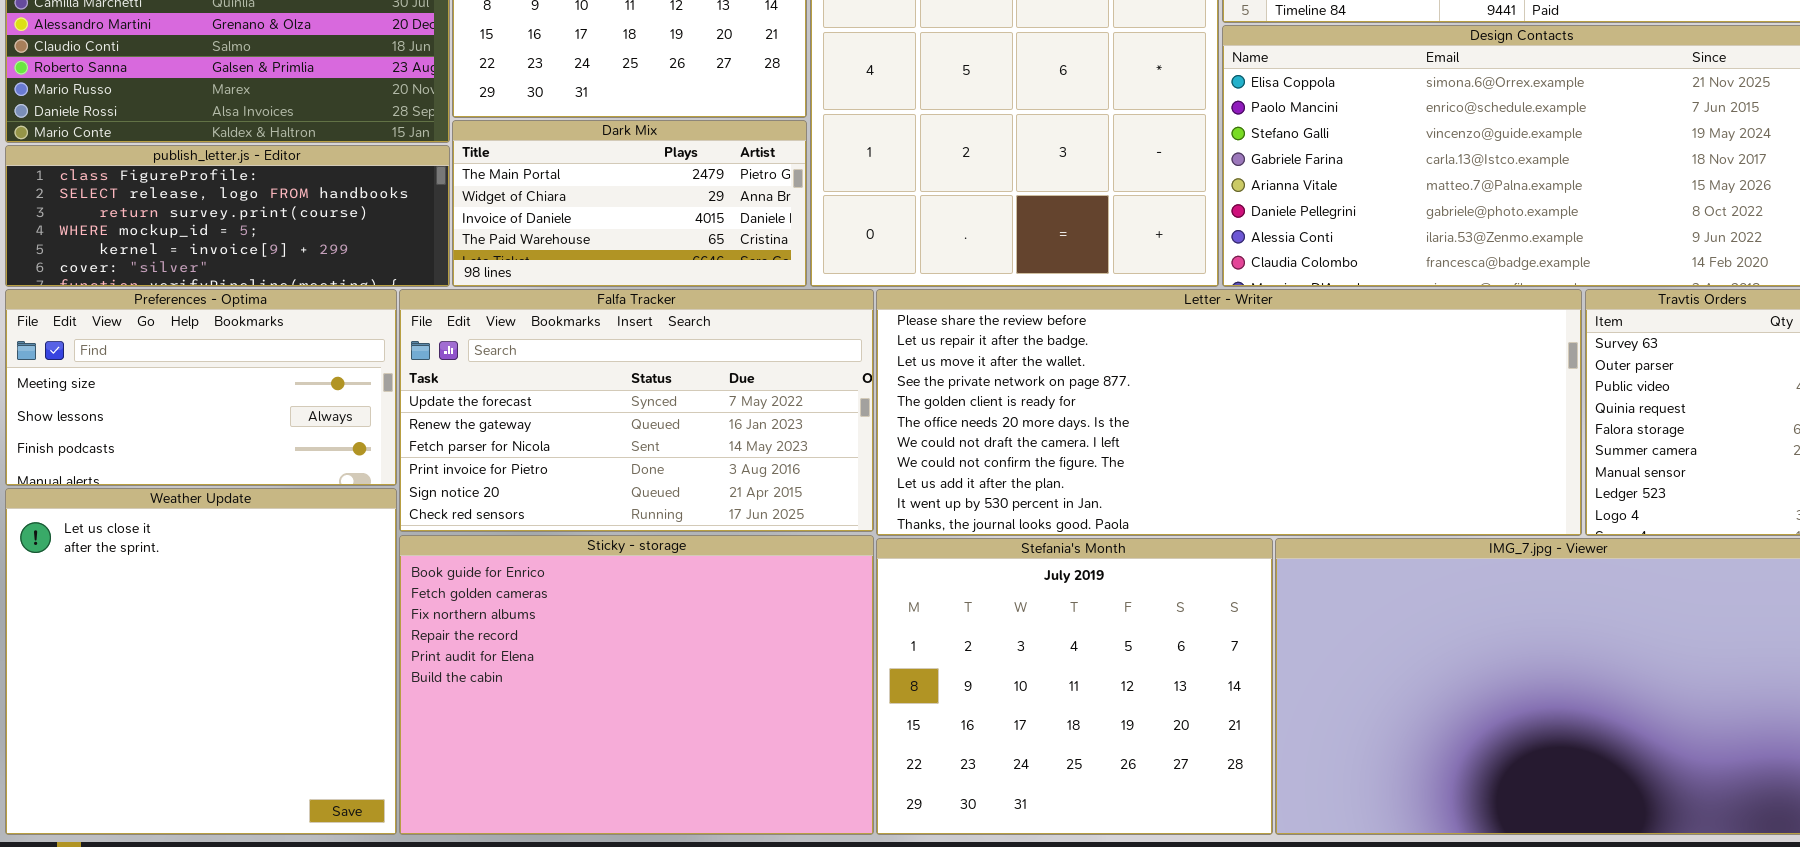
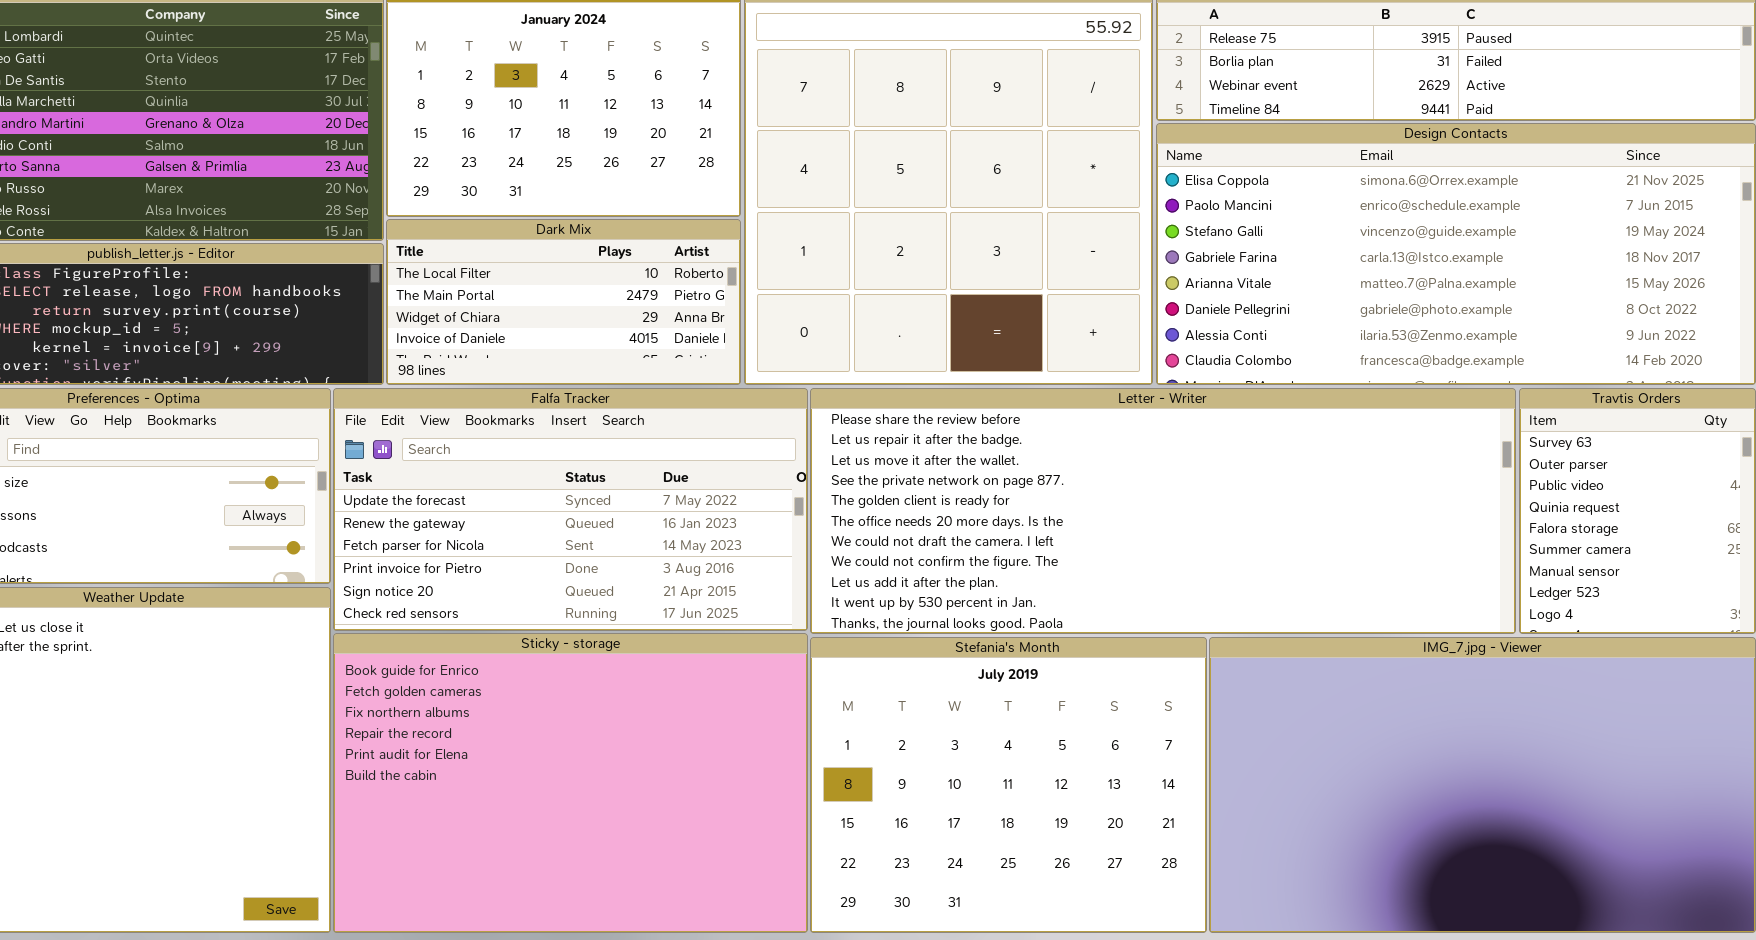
Dark Mix: [452,120,807,287] -> [386,219,741,385], scrolled up 1 row

